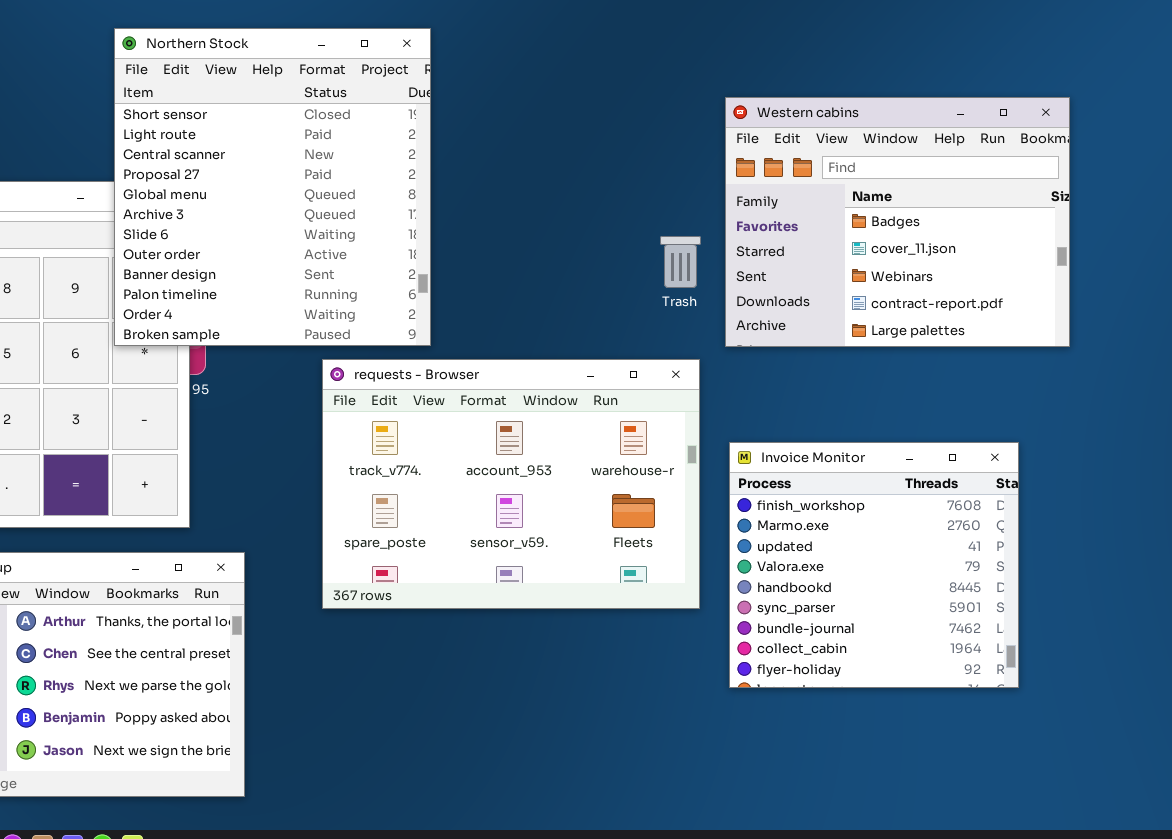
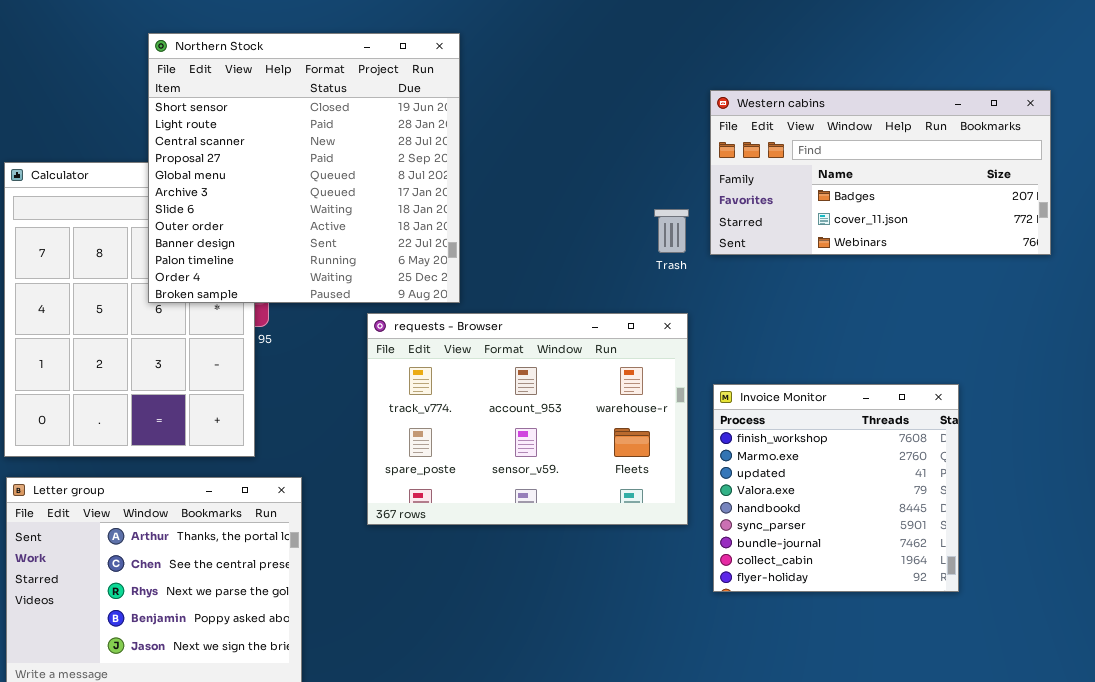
Northern Stock: [114,28,431,346] -> [148,33,460,303], resized
Western cabins: [725,97,1070,347] -> [710,90,1051,255], resized

